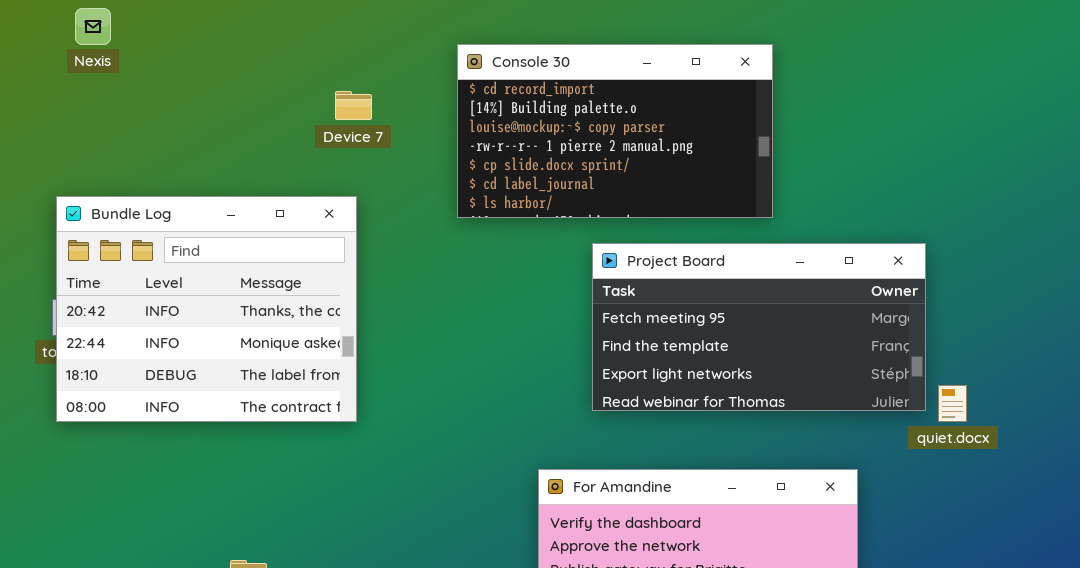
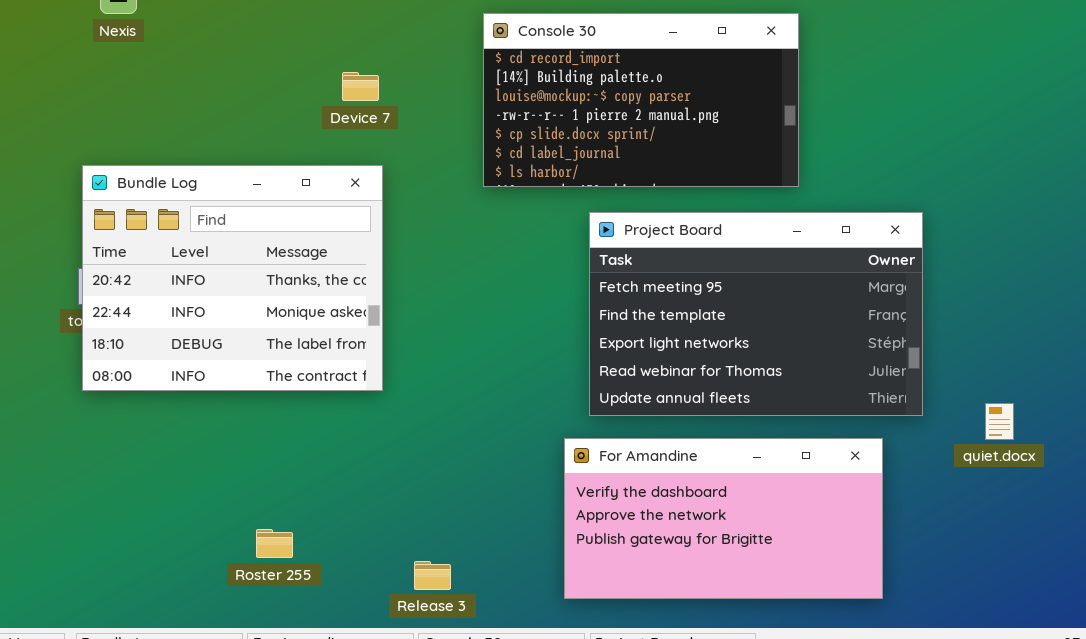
Device 7: [335,91,372,120] -> [342,72,379,101], moved
Project Board: [592,243,926,411] -> [589,212,923,416], moved, resized
quiet.docx: [938,385,967,422] -> [985,403,1014,440], moved

